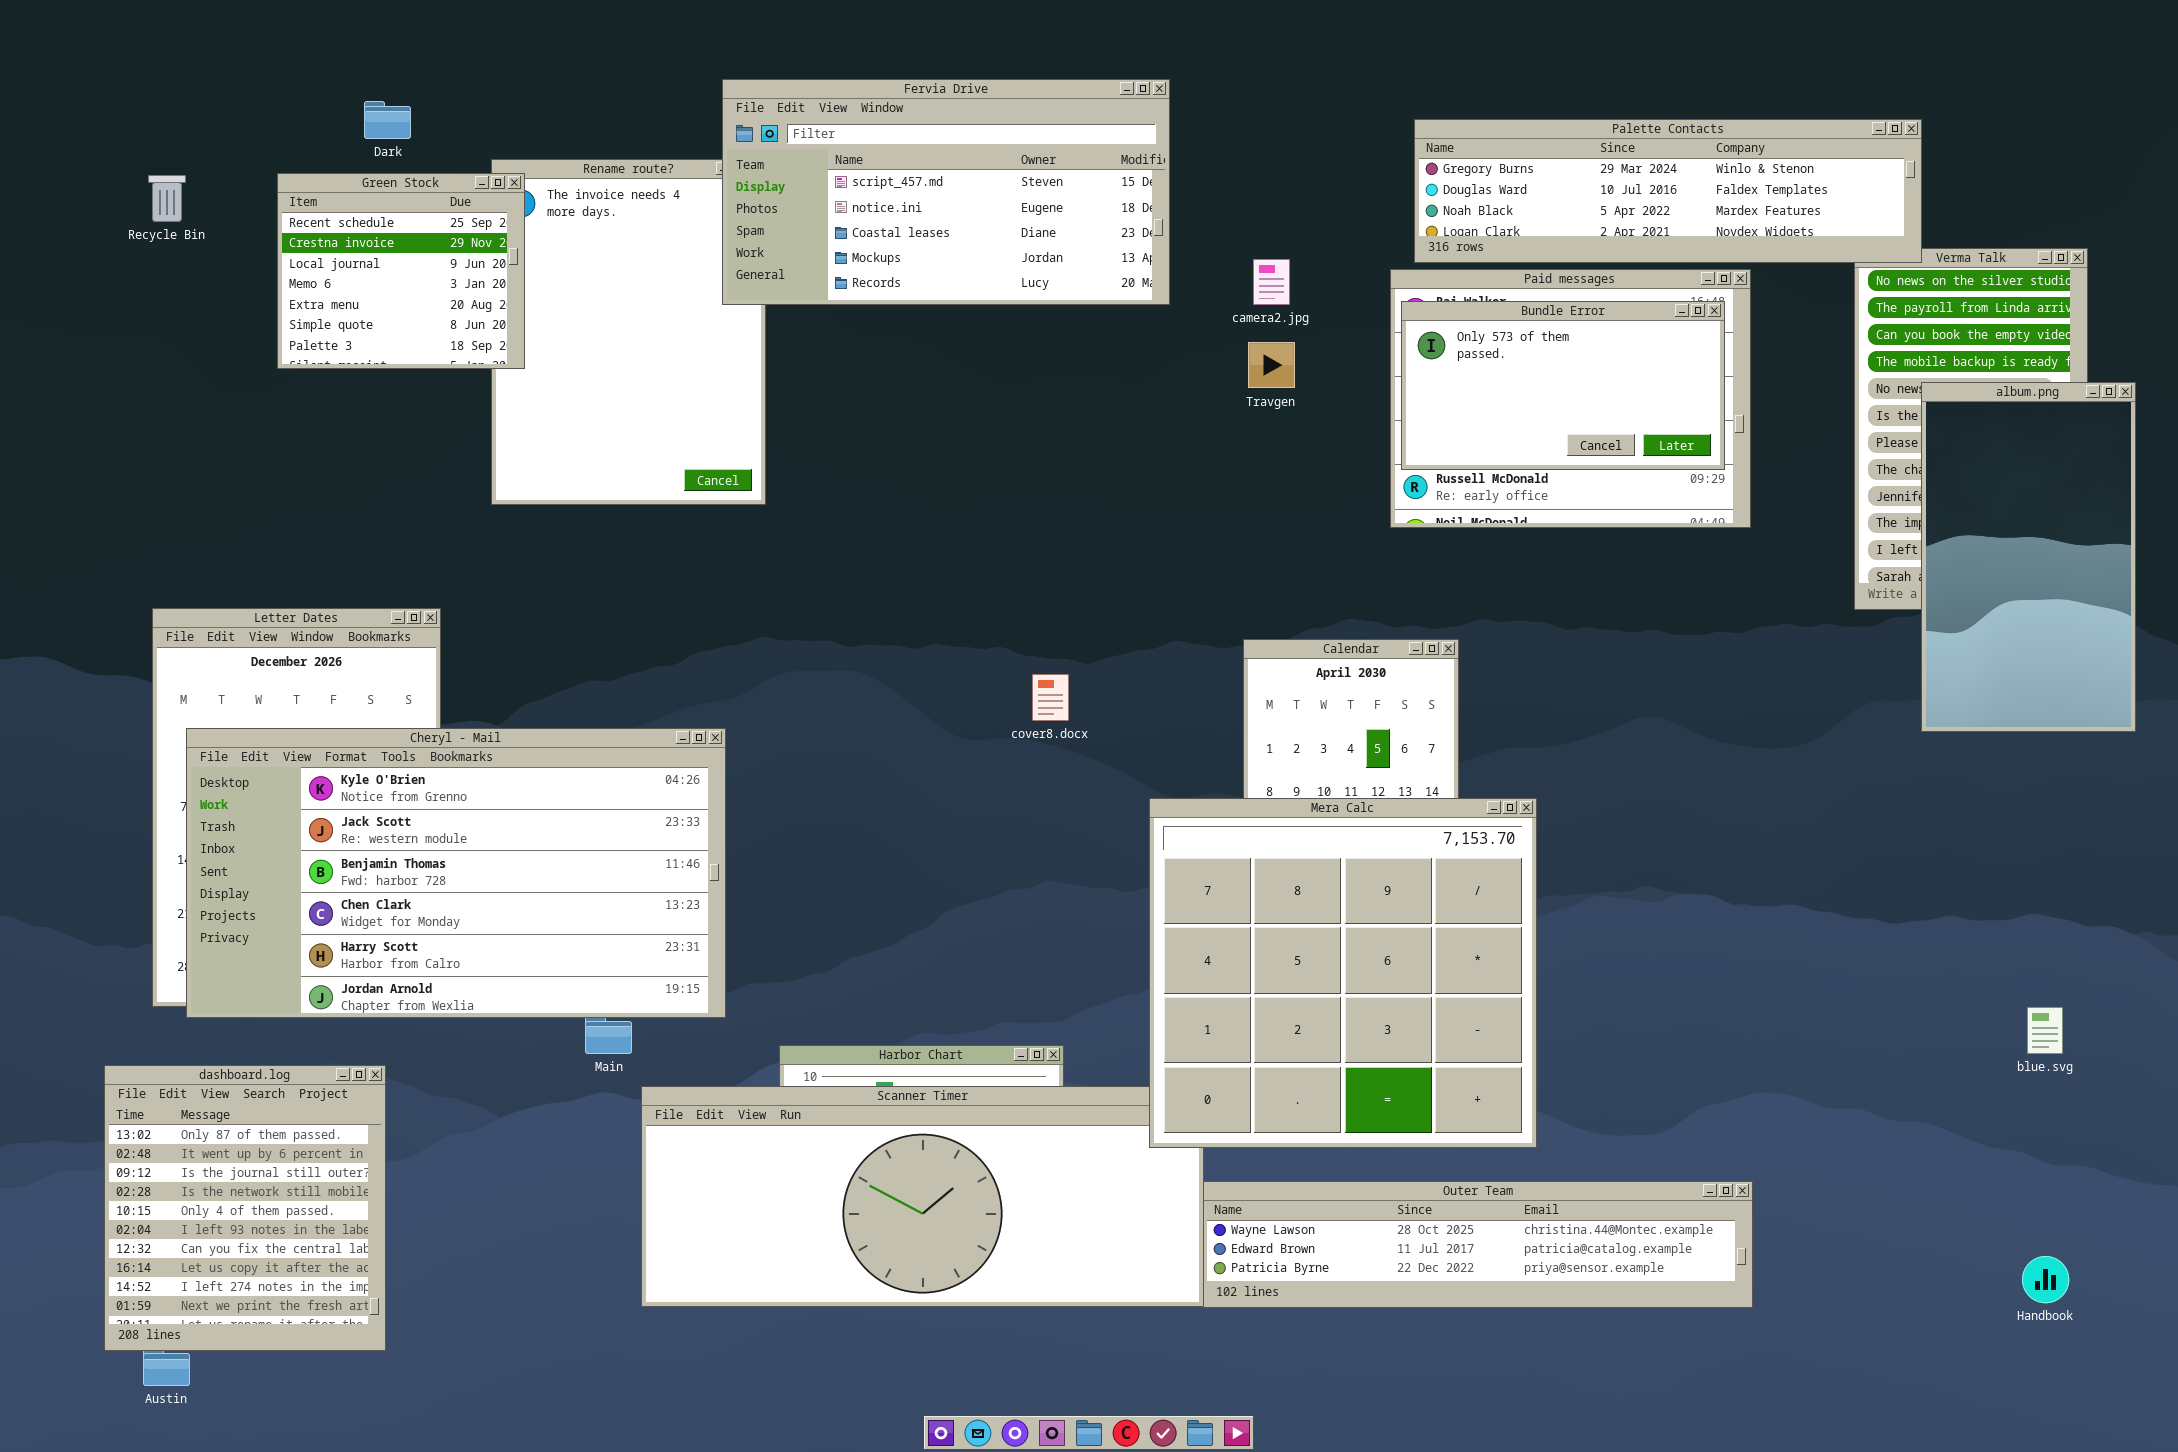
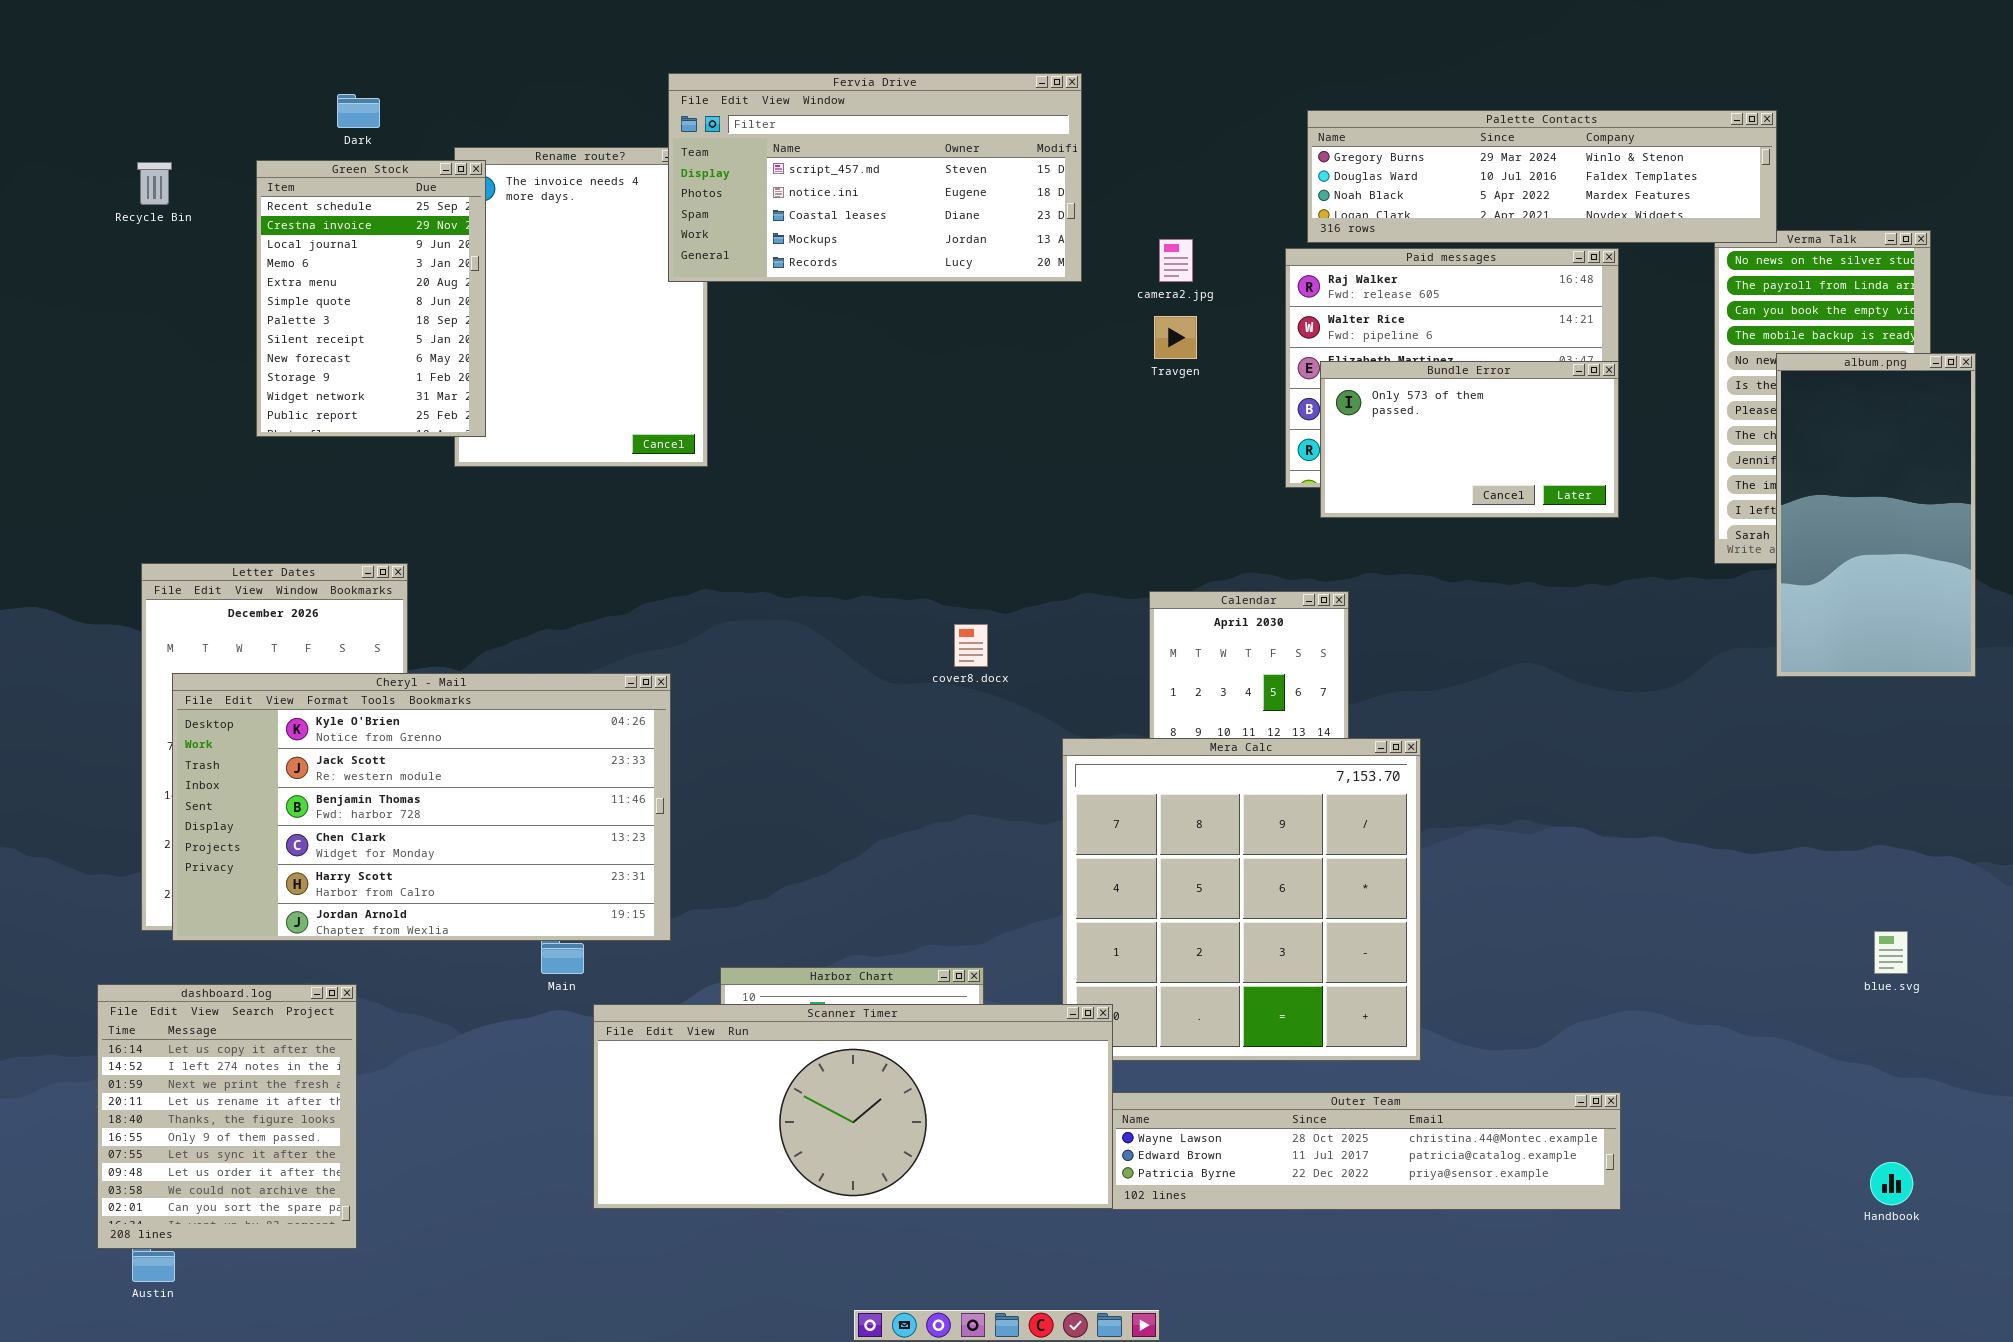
Green Stock: [277,173,525,369] -> [256,160,486,437], resized
Bundle Error: [1401,301,1725,470] -> [1320,361,1619,518], moved
dashboard.log: [104,1065,386,1351] -> [97,984,357,1249], scrolled down 7 rows
Scanner Timer: [641,1086,1204,1307] -> [593,1004,1113,1209], raised

